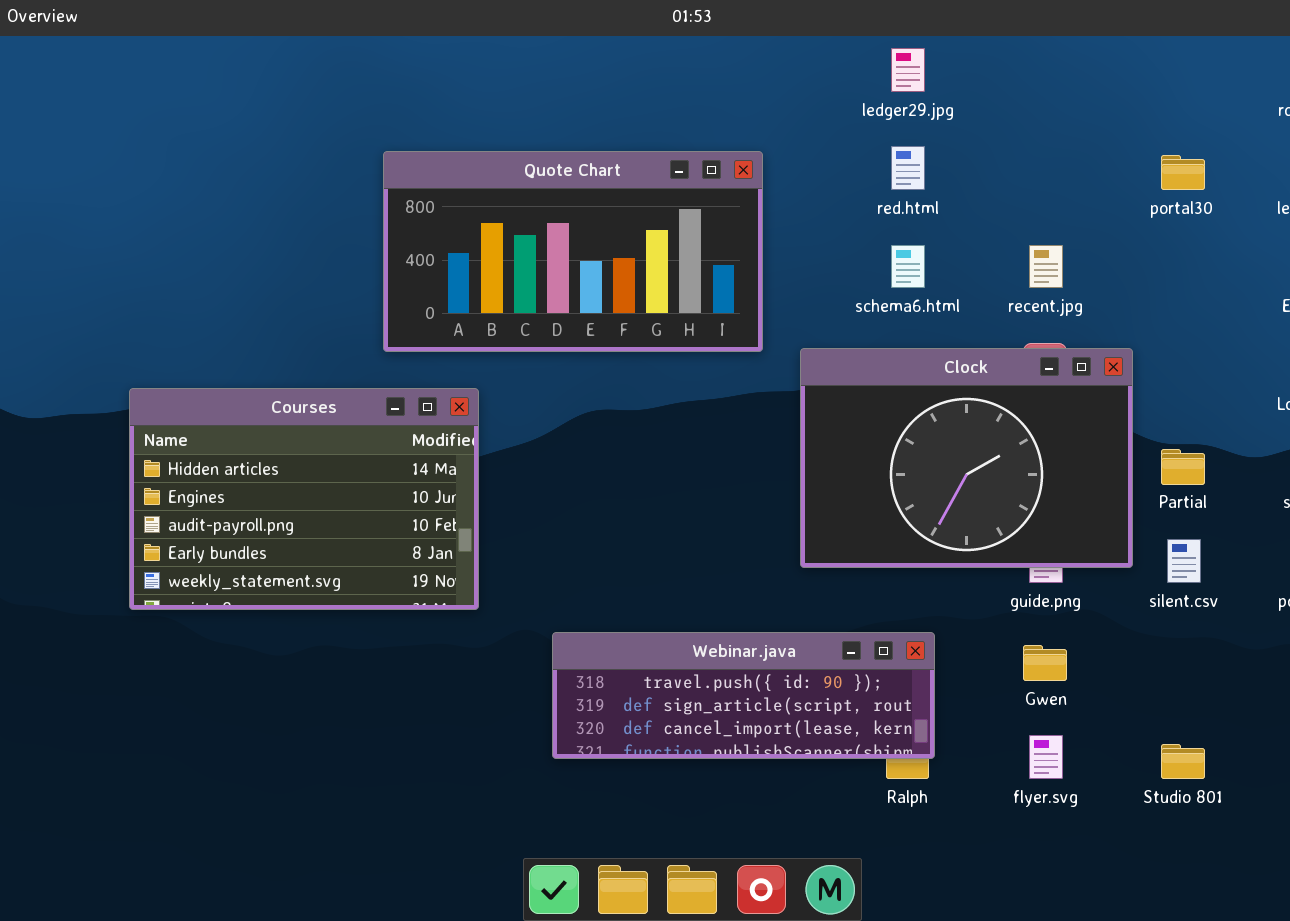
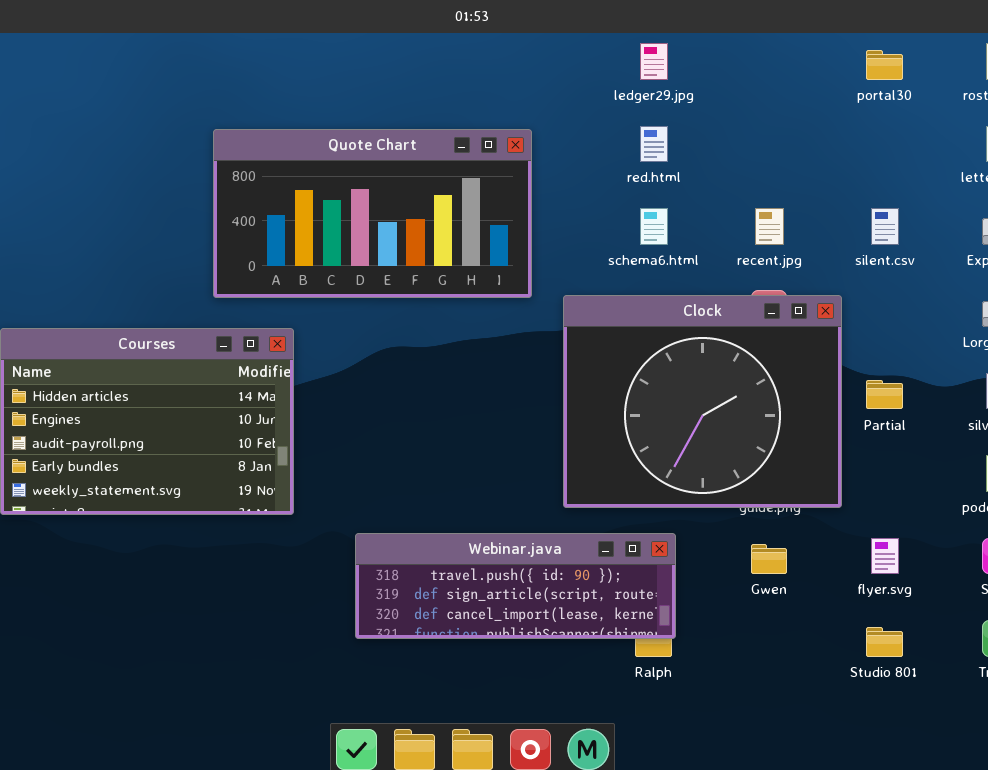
portal30: [1161,155,1205,190] -> [866,50,903,80], moved
Clock: [800,348,1133,568] -> [563,295,842,508], resized
silent.csv: [1167,539,1201,583] -> [871,208,899,245], moved
flyer.svg: [1029,735,1063,779] -> [871,538,899,574], moved

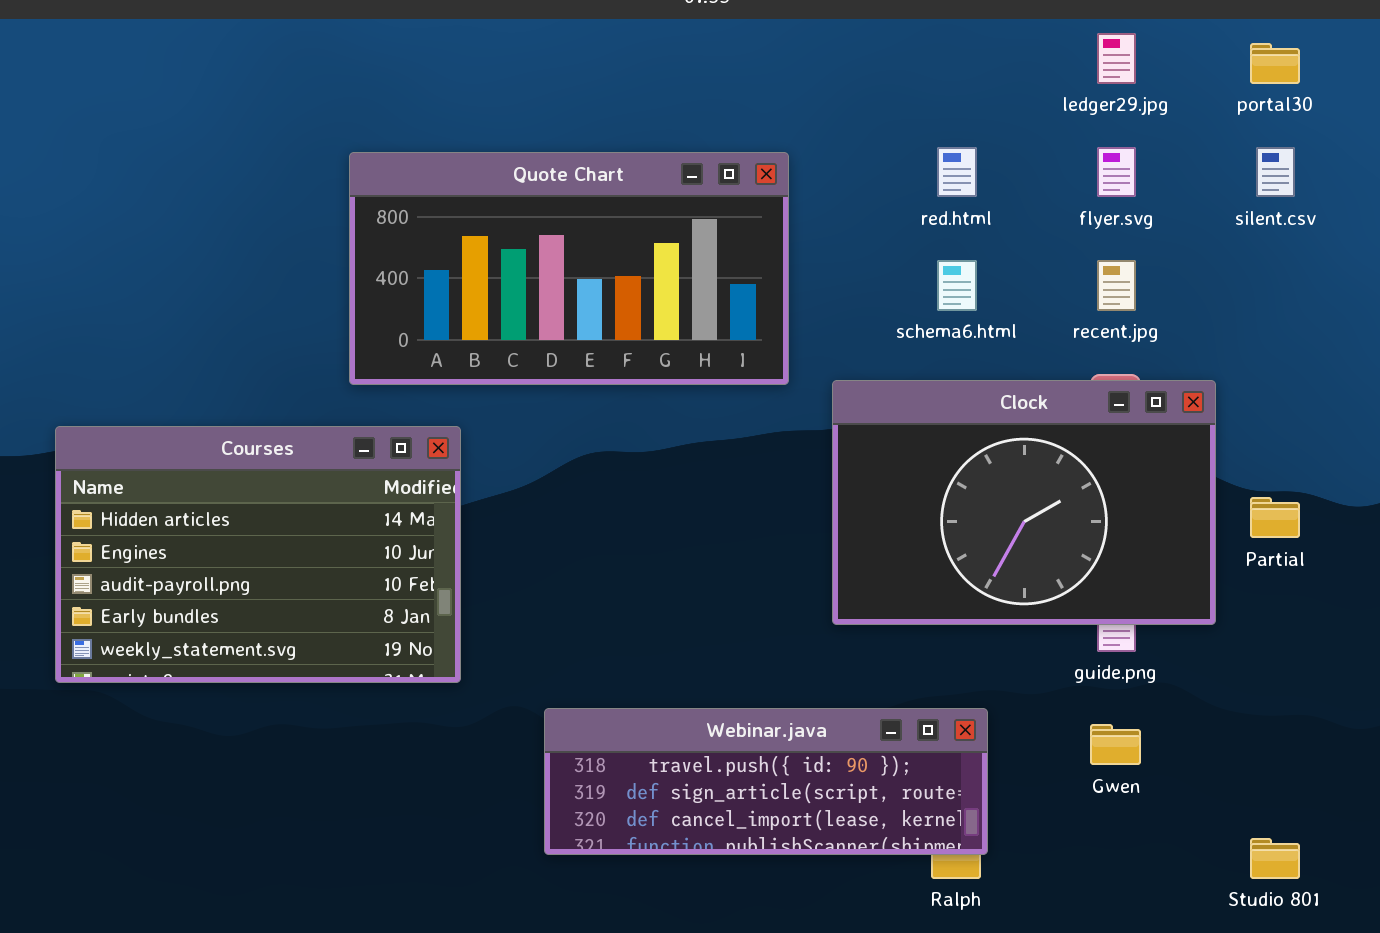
ledger29.jpg: [640,43,668,80] -> [1097,33,1136,84], moved
silent.csv: [871,208,899,245] -> [1256,147,1295,197], moved
Clock: [563,295,842,508] -> [832,380,1216,625], resized
flyer.svg: [871,538,899,574] -> [1097,147,1136,197], moved

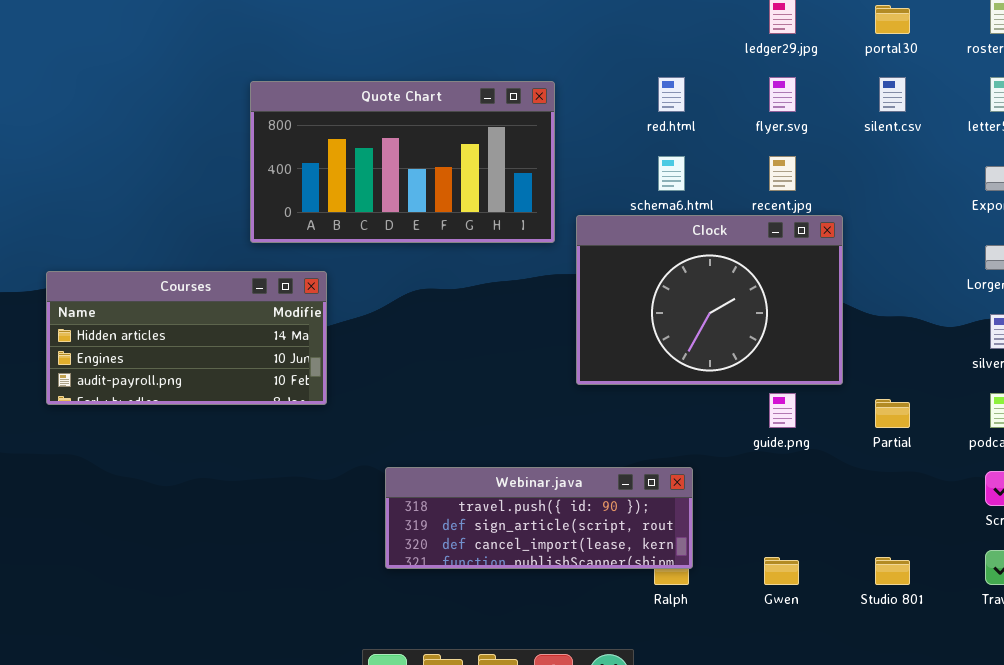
Clock: [832,380,1216,625] -> [576,215,843,385], moved
Courses: [55,426,461,683] -> [46,271,327,405], resized
Partial: [1250,497,1300,538] -> [875,399,910,428], moved
Gwen: [1090,724,1141,765] -> [764,557,799,585], moved

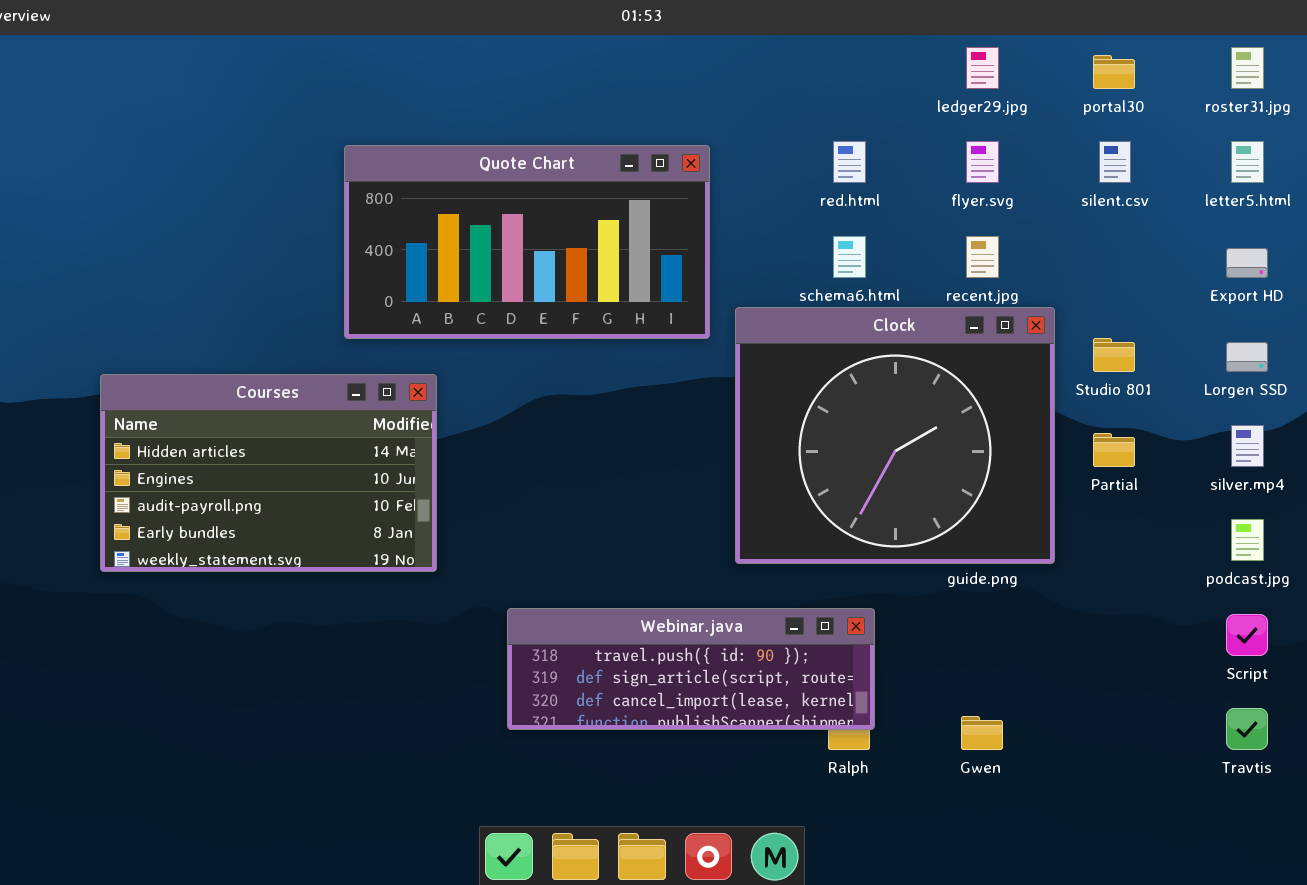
Clock: [576,215,843,385] -> [735,307,1055,564], resized
Courses: [46,271,327,405] -> [100,374,437,572], resized
Partial: [875,399,910,428] -> [1093,433,1135,467], moved
Studio 801: [875,557,910,585] -> [1093,338,1135,372], moved

